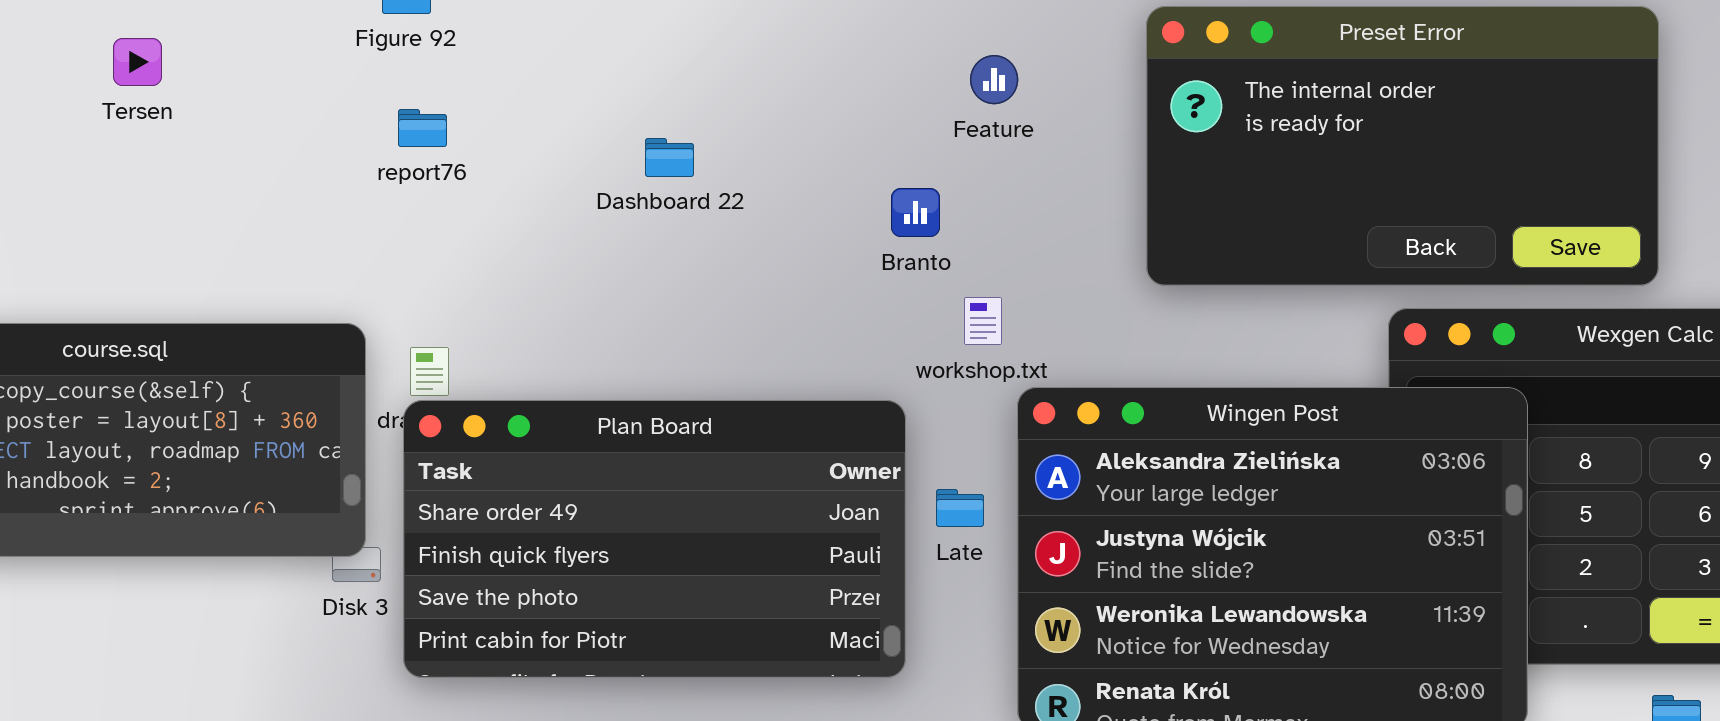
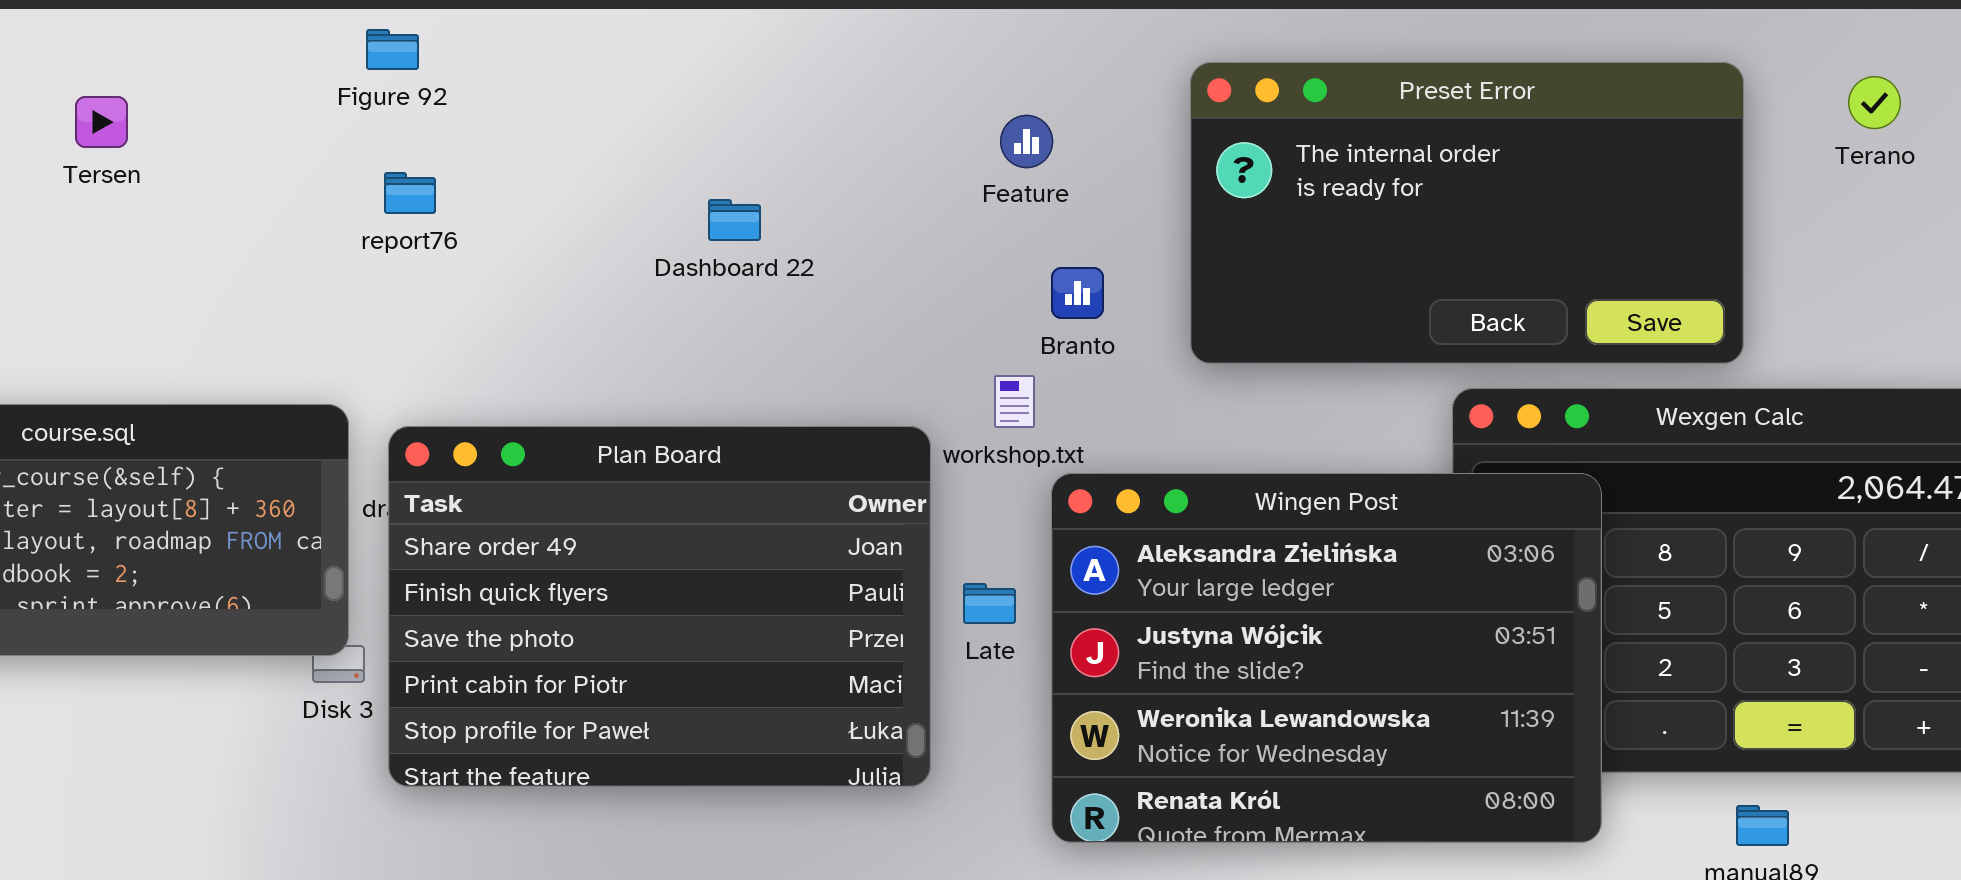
Dashboard 22: [645,138,694,177] -> [708,199,761,241], moved
Branto: [891,188,940,237] -> [1051,267,1104,319], moved
Plan Board: [403,400,906,678] -> [388,426,931,787], resized

